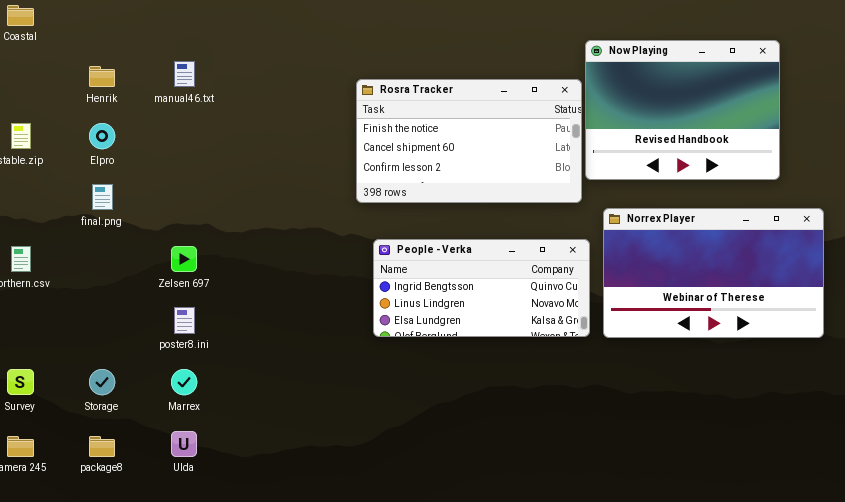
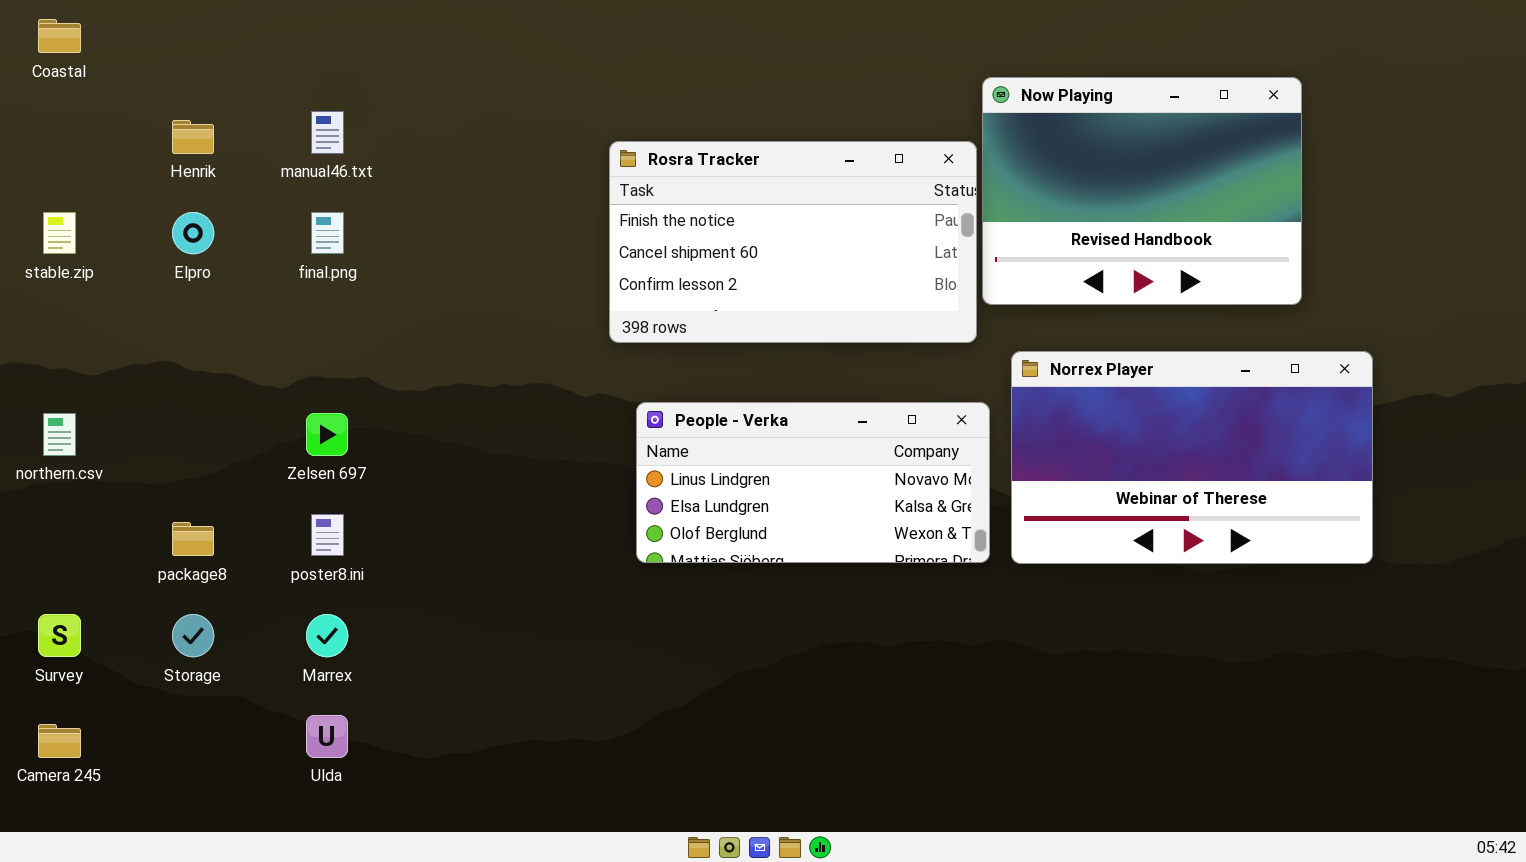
final.png: [92,184,113,210] -> [311,212,344,254], moved
People - Verka: [373,239,590,337] -> [636,402,990,563], scrolled down 1 row
package8: [89,436,115,457] -> [172,522,214,556], moved

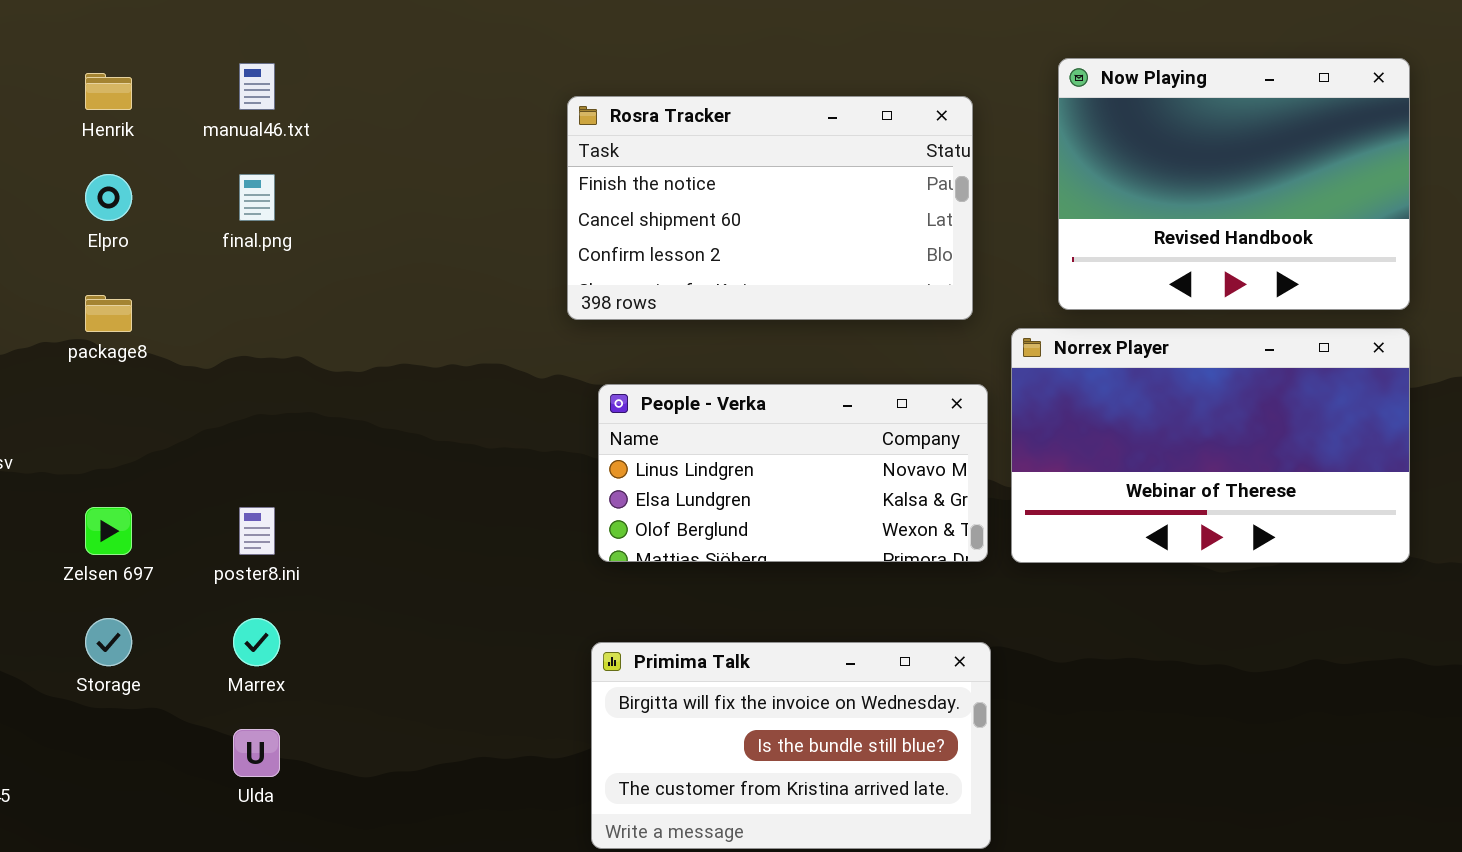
Now Playing: [982,77,1302,305] -> [1058,58,1410,310], moved
Zelsen 697: [306,413,348,456] -> [85,507,132,555], moved
package8: [172,522,214,556] -> [85,295,132,332], moved
Primima Talk: none -> [591,642,991,849], opened

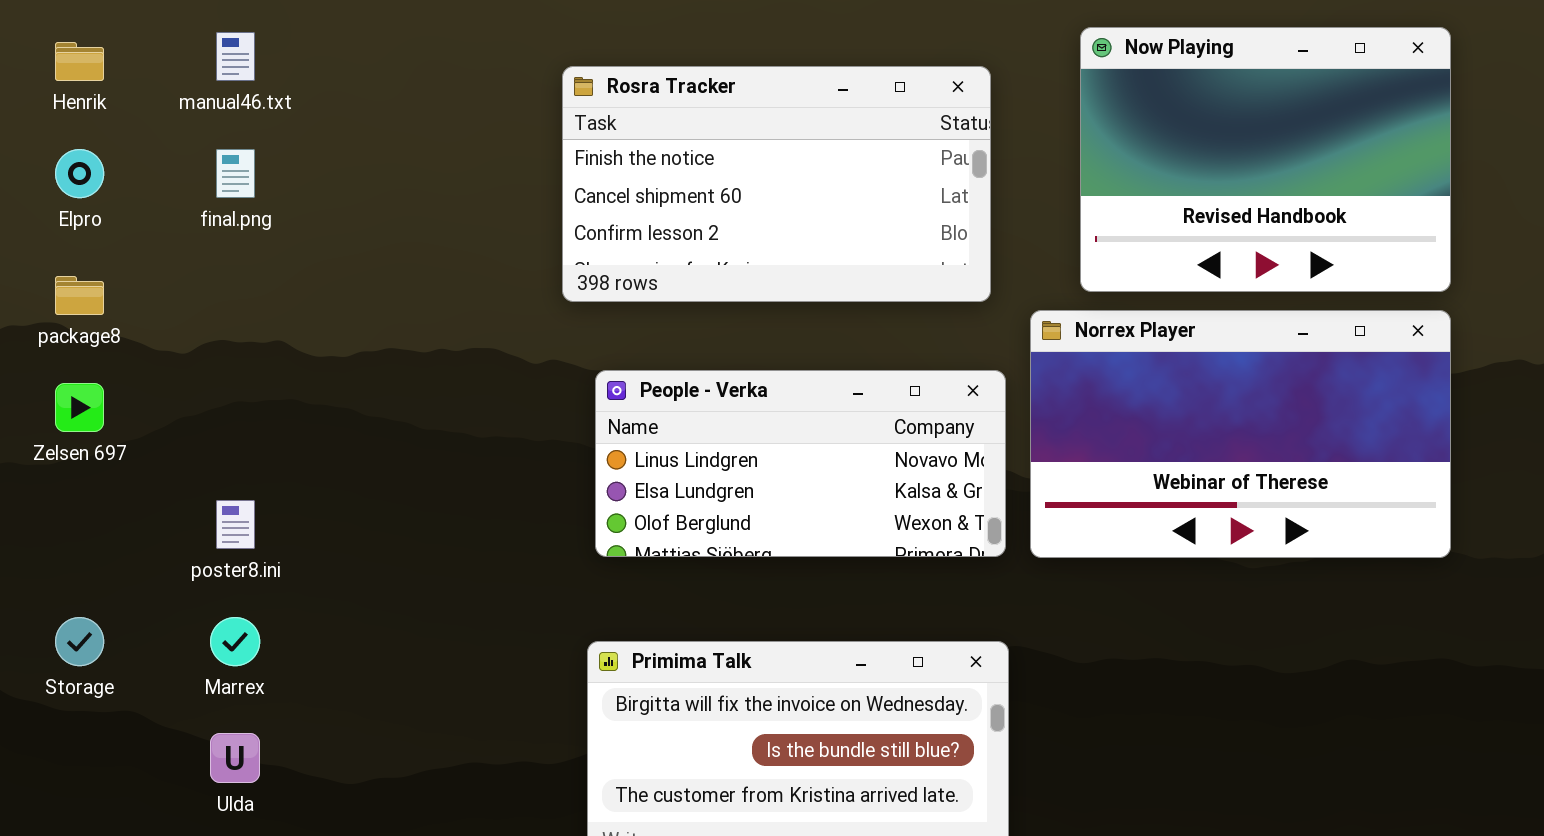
Zelsen 697: [85,507,132,555] -> [55,383,104,432], moved

